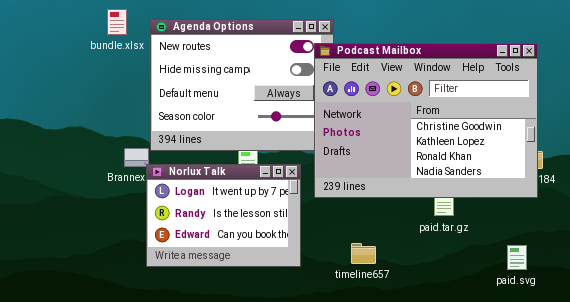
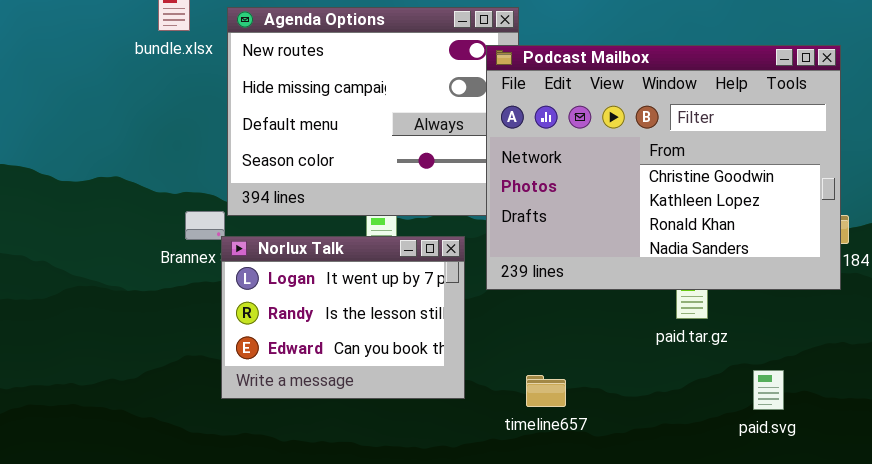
timeline657: [351,243,376,264] -> [526,375,566,407], moved
paid.svg: [507,245,527,270] -> [753,370,784,410], moved

